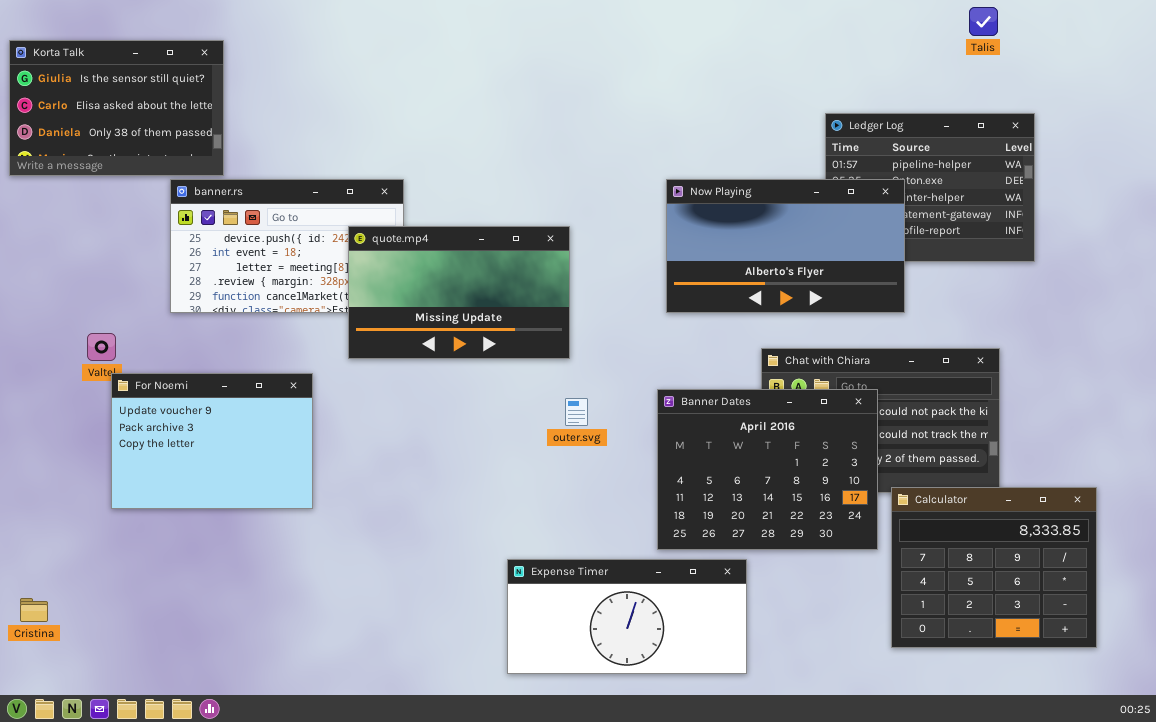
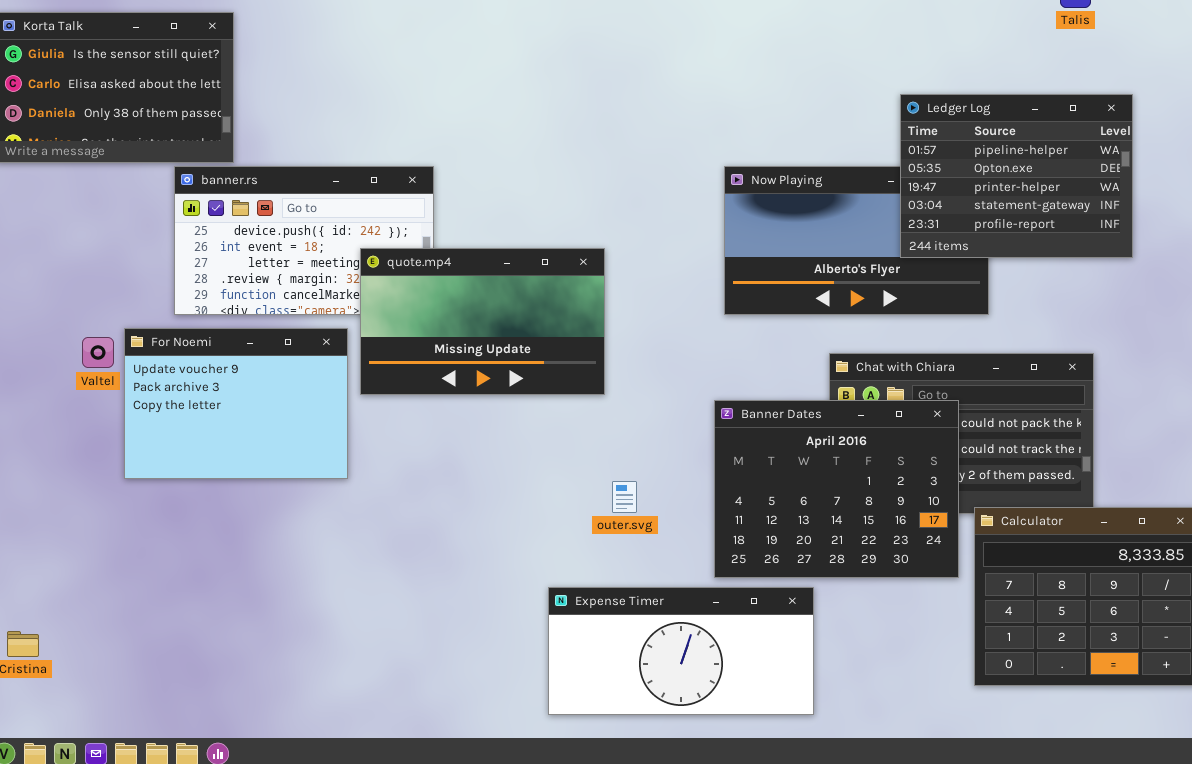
Ledger Log: [825,113,1035,262] -> [900,94,1133,258], raised
quote.mp4: [348,226,570,359] -> [360,248,605,395], moved
For Noemi: [111,373,313,509] -> [124,328,348,479], moved
outer.svg: [565,398,588,426] -> [612,481,637,513], moved

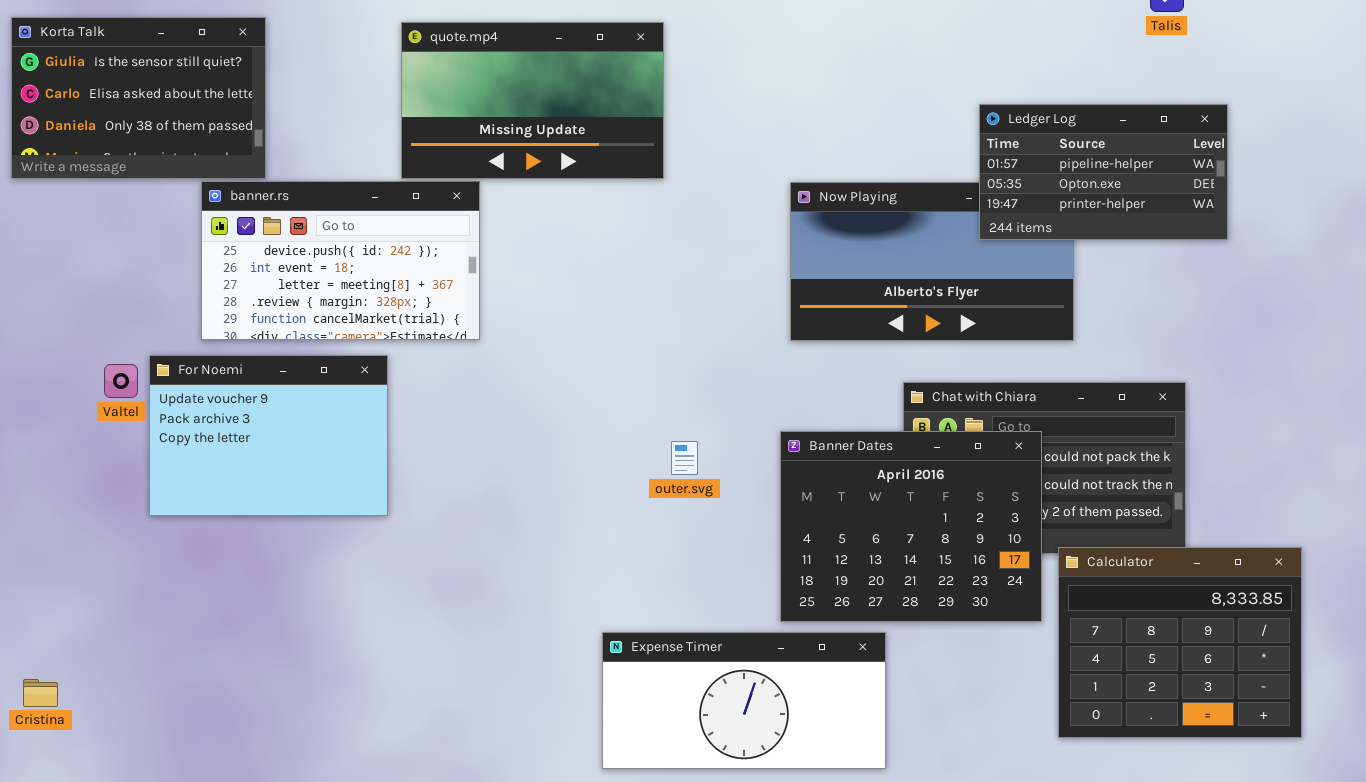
Ledger Log: [900,94,1133,258] -> [979,104,1228,240], resized
quote.mp4: [360,248,605,395] -> [401,22,664,179], moved
outer.svg: [612,481,637,513] -> [671,441,698,475], moved

